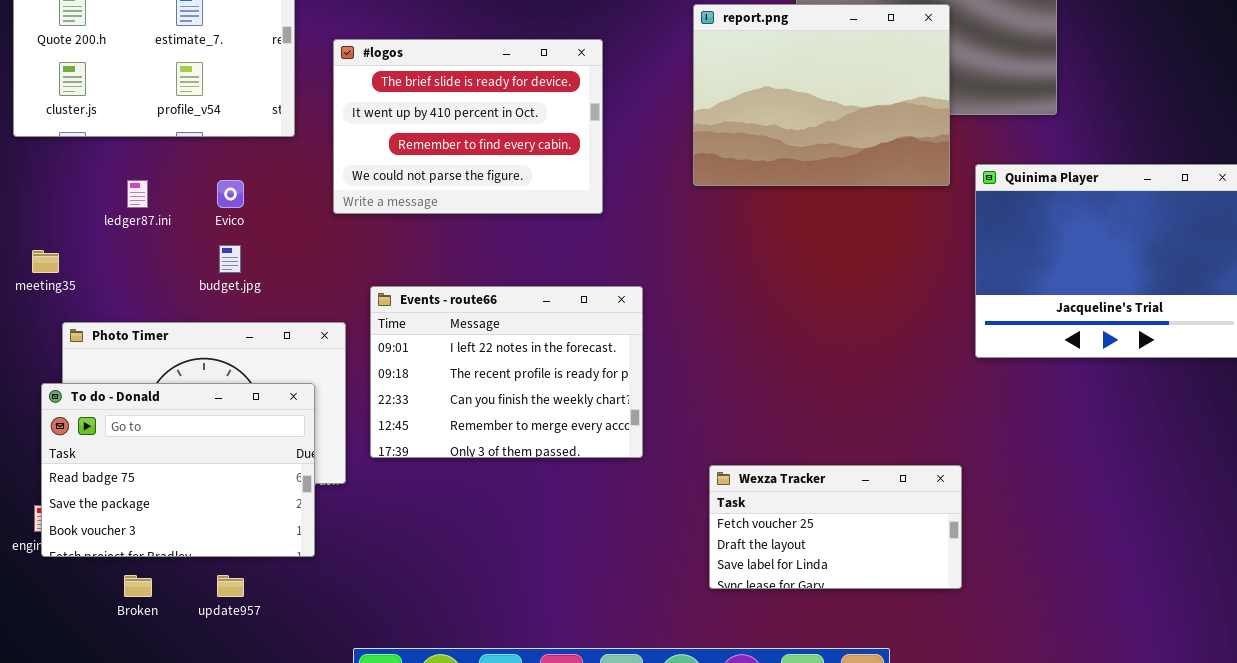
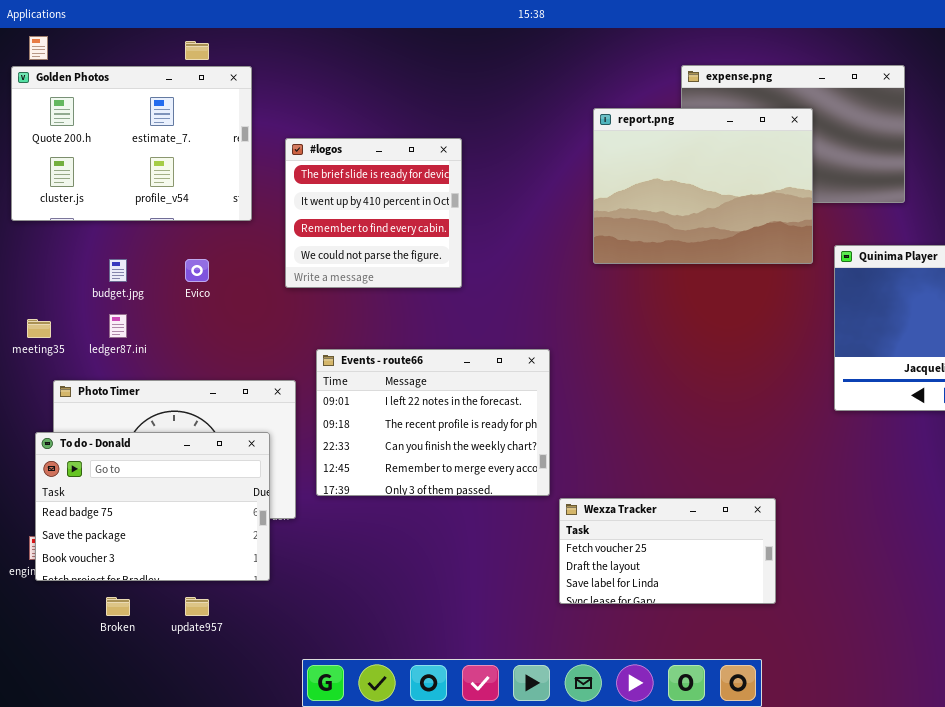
#logos: [333,39,603,214] -> [285,138,462,288], resized
ledger87.ini: [127,180,148,208] -> [109,314,127,338], moved
budget.jpg: [219,245,241,273] -> [109,259,127,282], moved
Wexza Tracker: [709,465,962,589] -> [559,498,776,604], moved

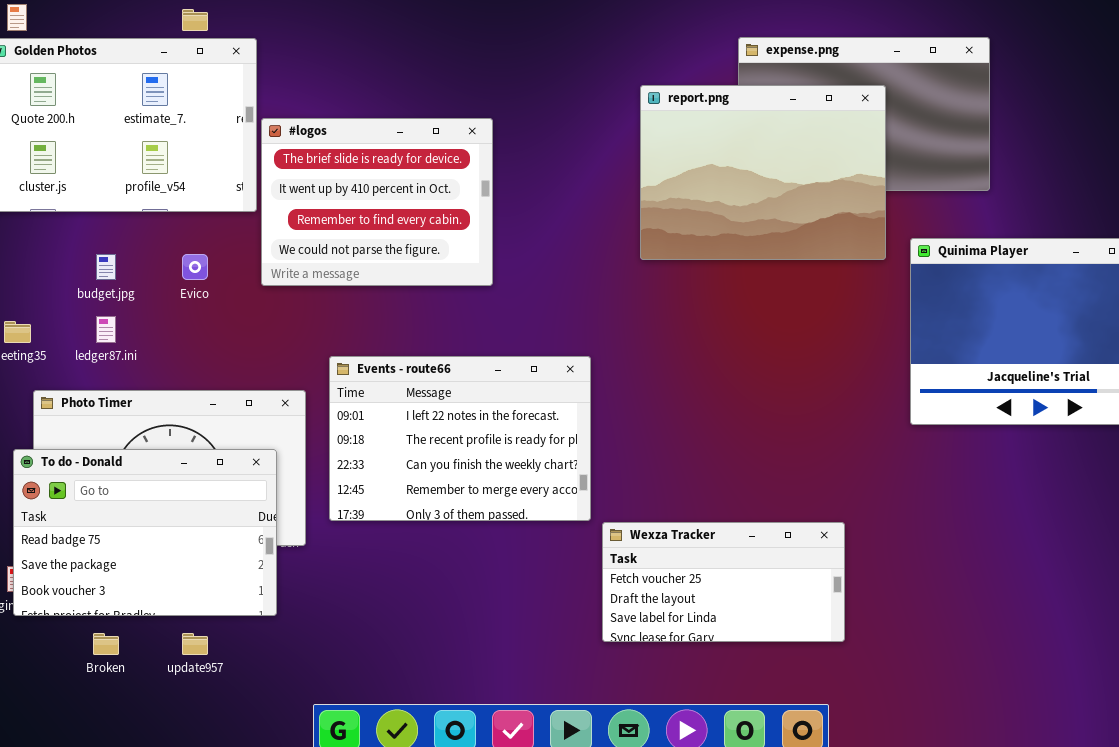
#logos: [285,138,462,288] -> [261,118,493,286], resized

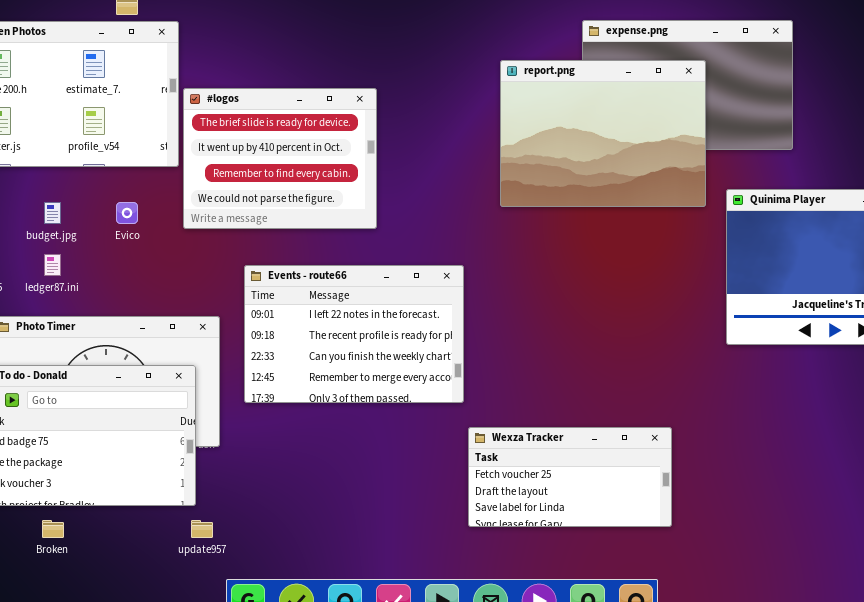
Events - route66: [329,356,591,521] -> [244,265,464,403], moved
update957: [182,633,208,655] -> [191,520,213,538], moved

